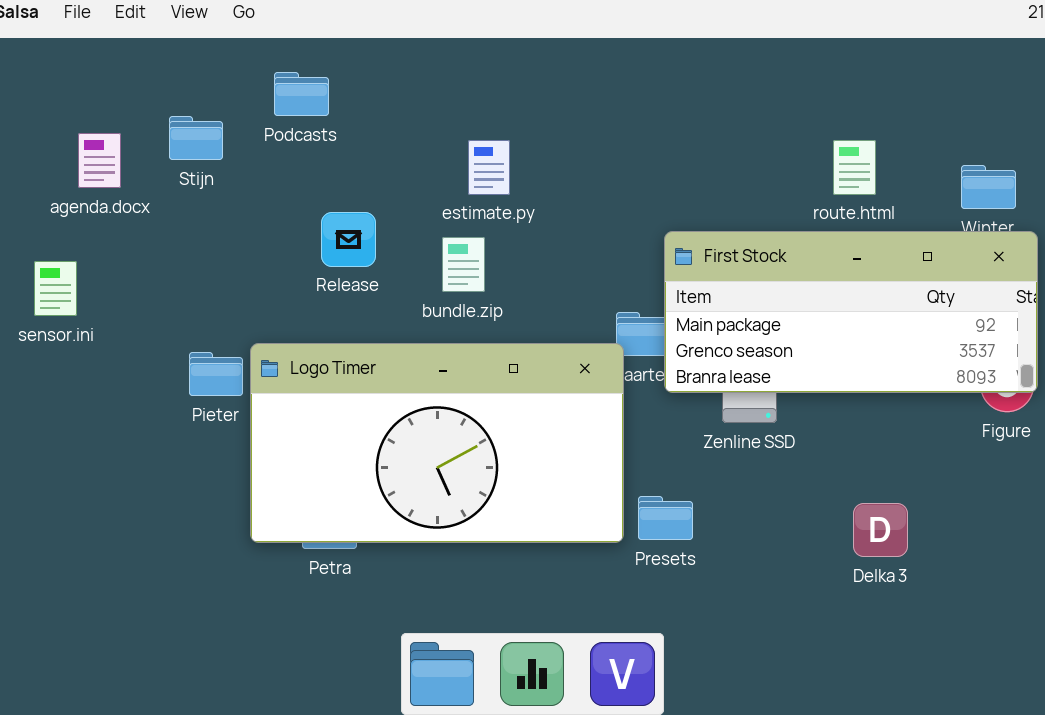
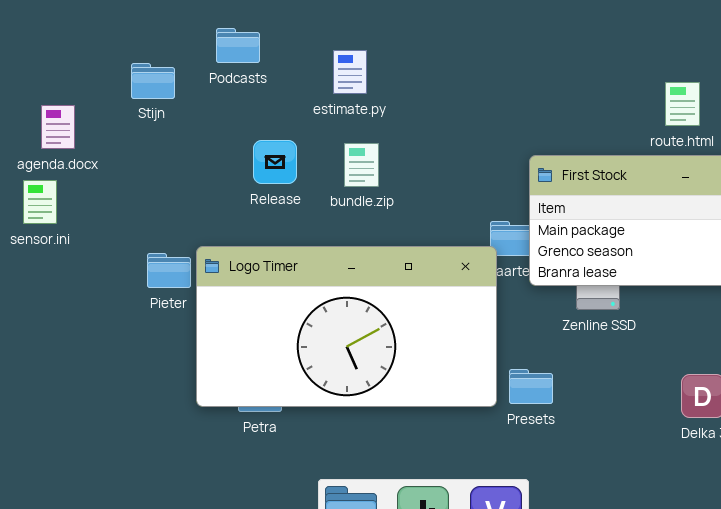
agenda.docx: [78,133,121,188] -> [41,105,75,149], moved
estimate.py: [468,140,510,195] -> [333,50,367,94], moved
bundle.zip: [442,237,485,292] -> [344,143,379,187], moved

